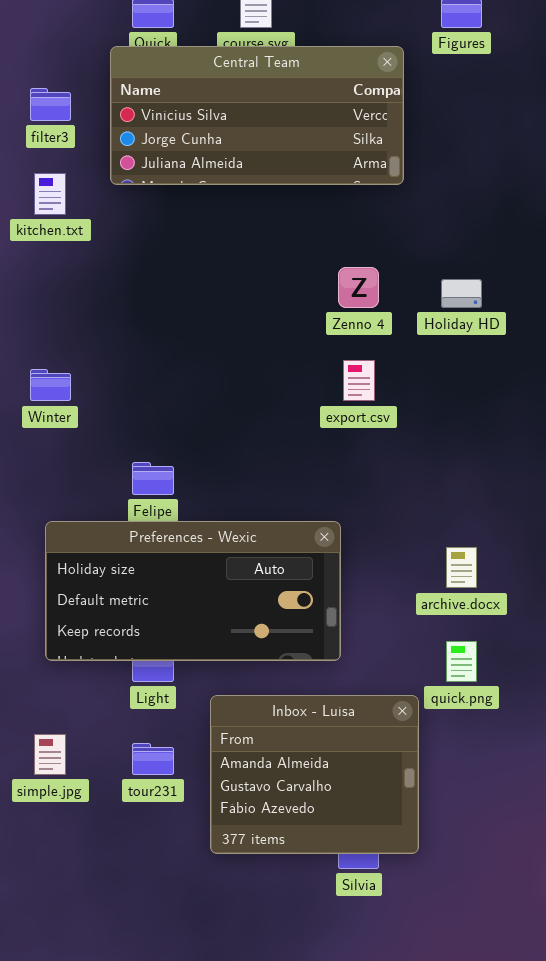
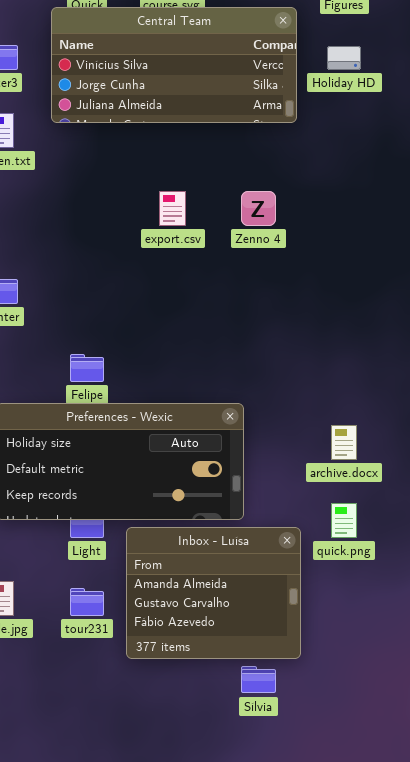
Holiday HD: [441,279,482,308] -> [327,46,361,70], moved
export.csv: [343,360,375,401] -> [159,191,186,226], moved
Inbox - Luísa: [210,695,419,854] -> [126,527,301,659], moved

